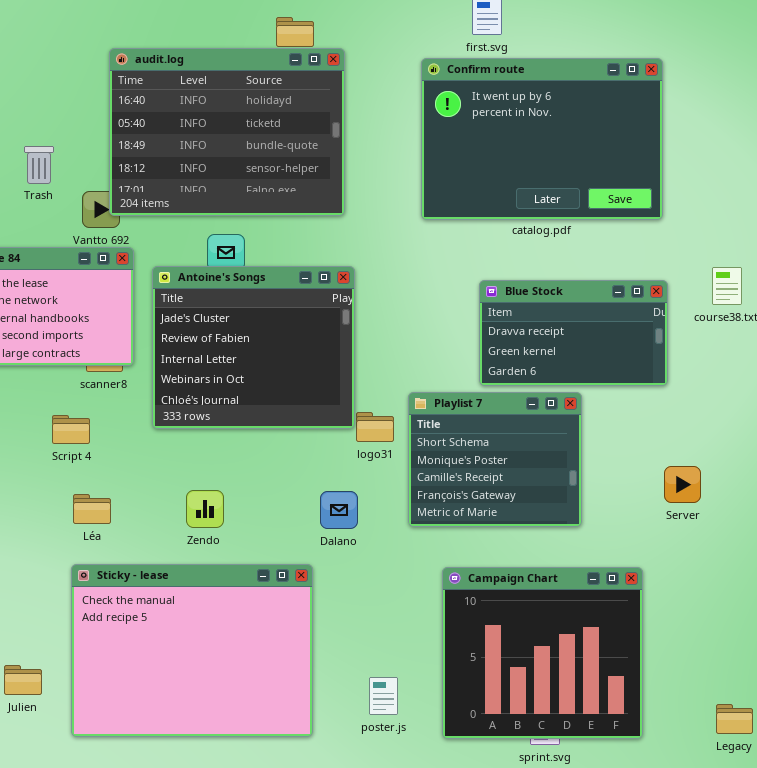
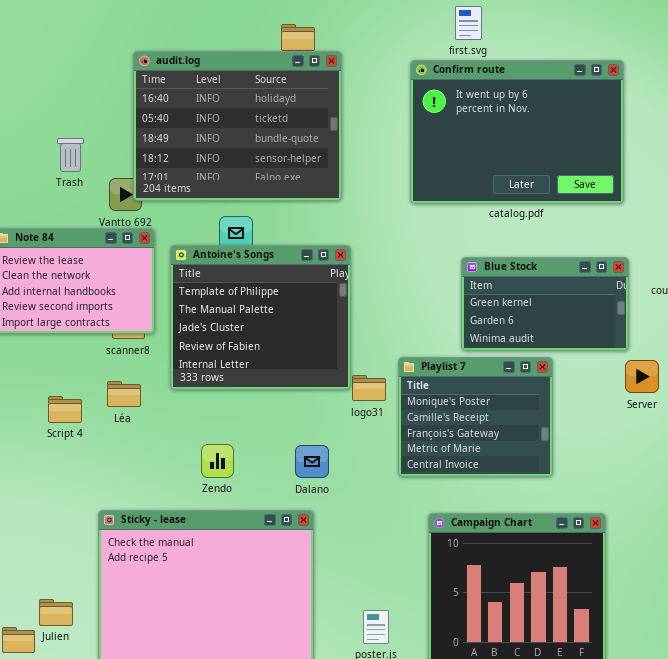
Antoine's Songs: [152,266,355,429] -> [170,245,351,390], scrolled up 2 rows
Blue Stock: [479,280,668,386] -> [461,257,629,351], scrolled down 1 row
Playlist 7: [408,392,582,527] -> [398,357,553,477], scrolled down 1 row
Script 4: [52,415,90,444] -> [48,396,82,423], moved
Server: [664,466,701,503] -> [625,360,659,393], moved
Dalano: [320,491,358,529] -> [295,445,329,478], moved
Léa: [73,494,111,524] -> [107,381,141,407], moved

